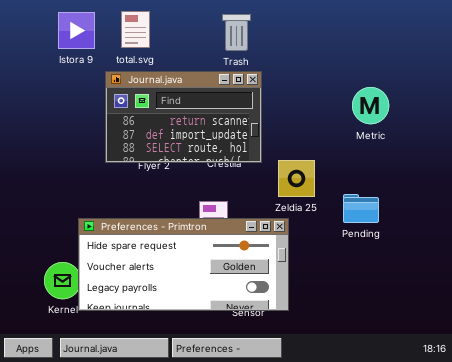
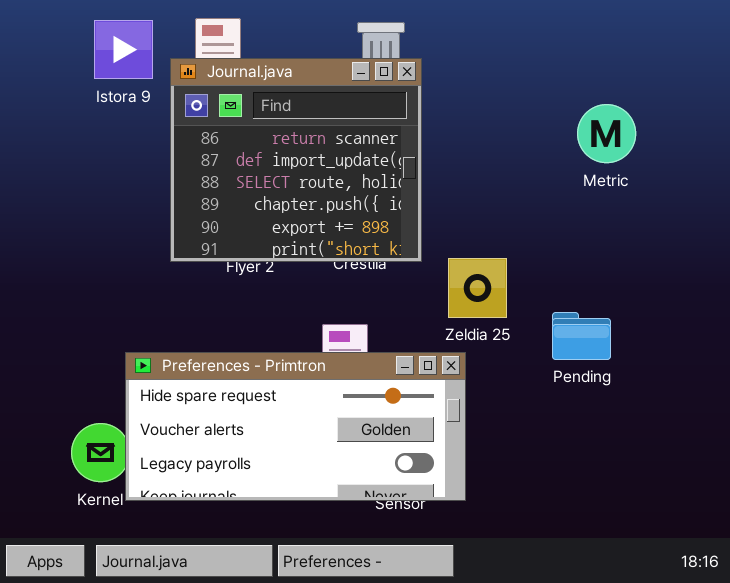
Journal.java: [105,71,262,163] -> [170,58,422,262], resized
Metric: [352,87,389,124] -> [577,104,636,163], moved

